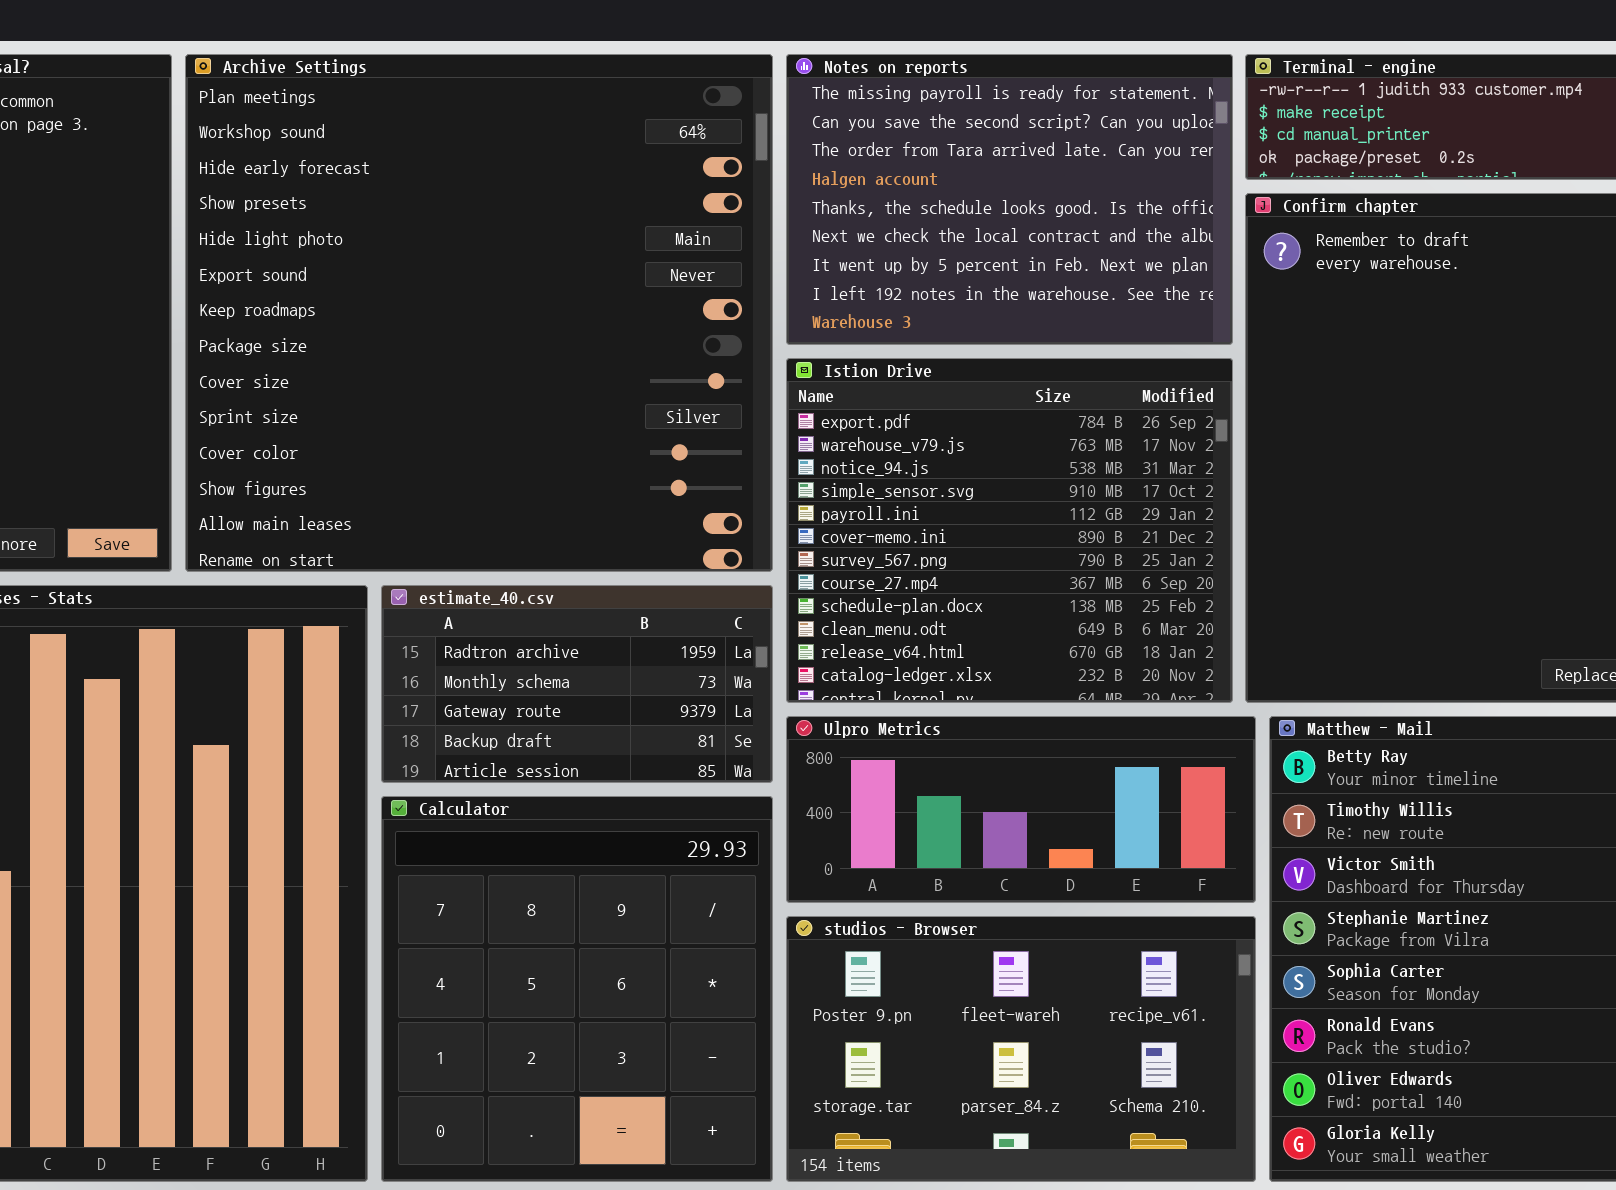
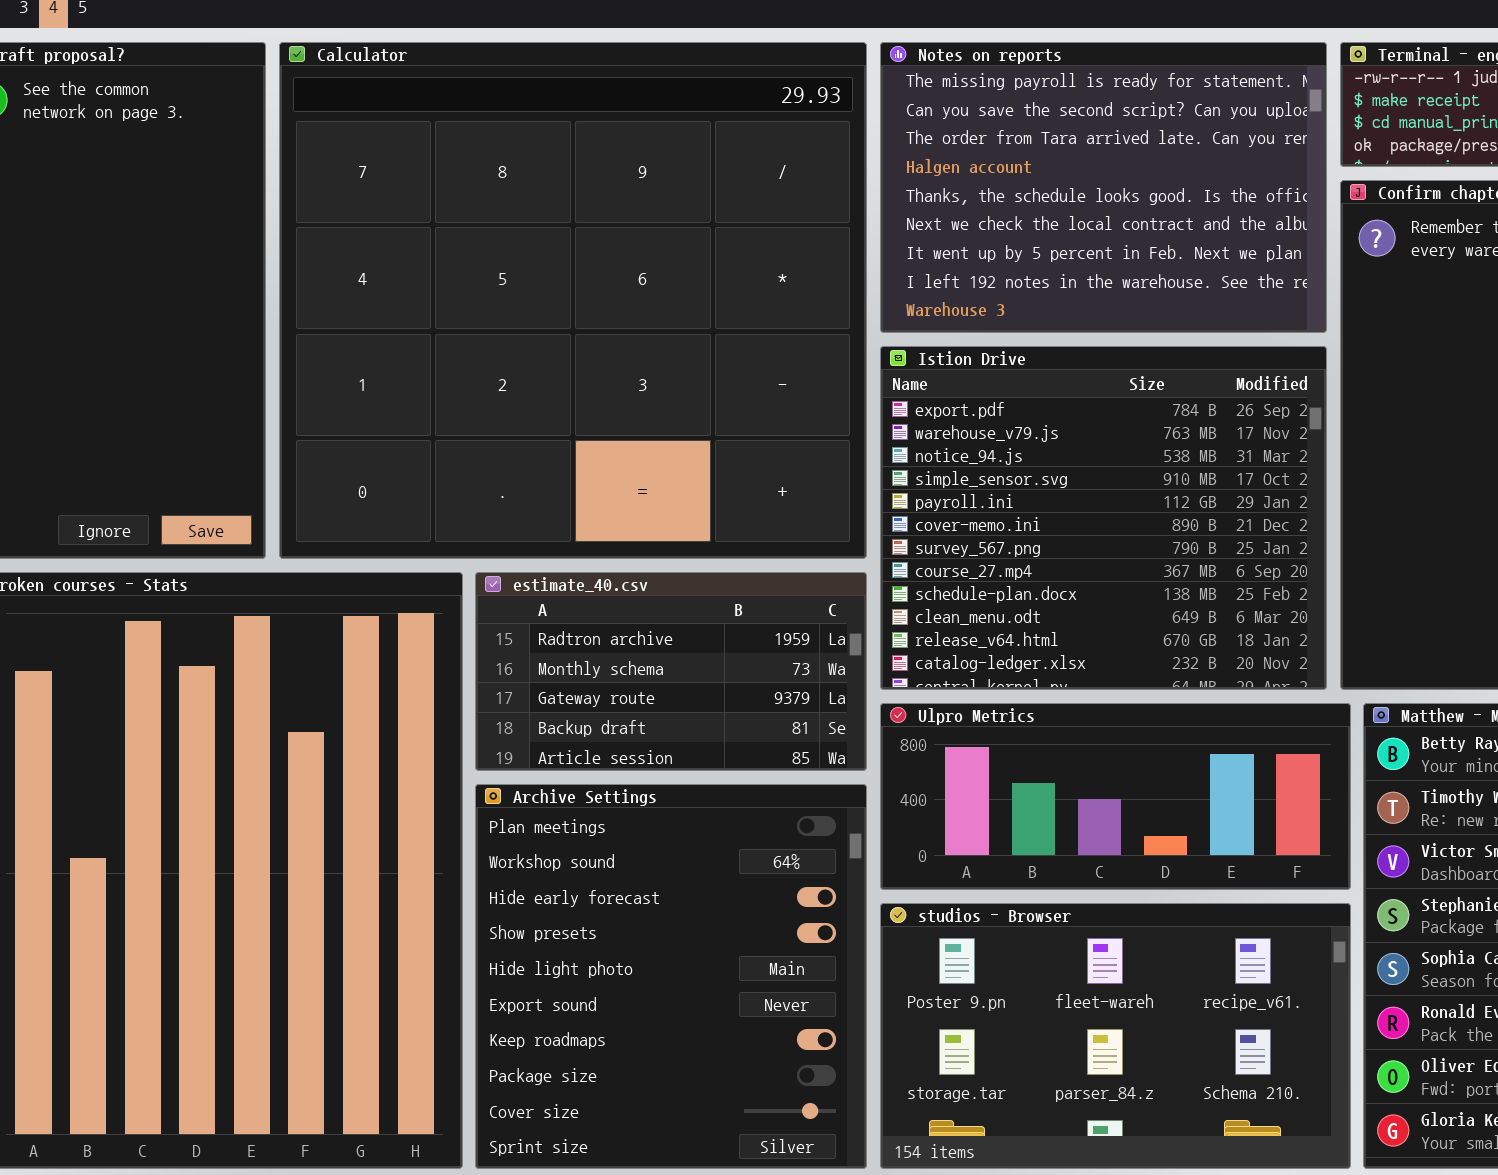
Archive Settings: [185,54,773,572] -> [475,784,867,1169], moved, resized
Calculator: [381,796,773,1182] -> [279,42,867,559], moved, resized

